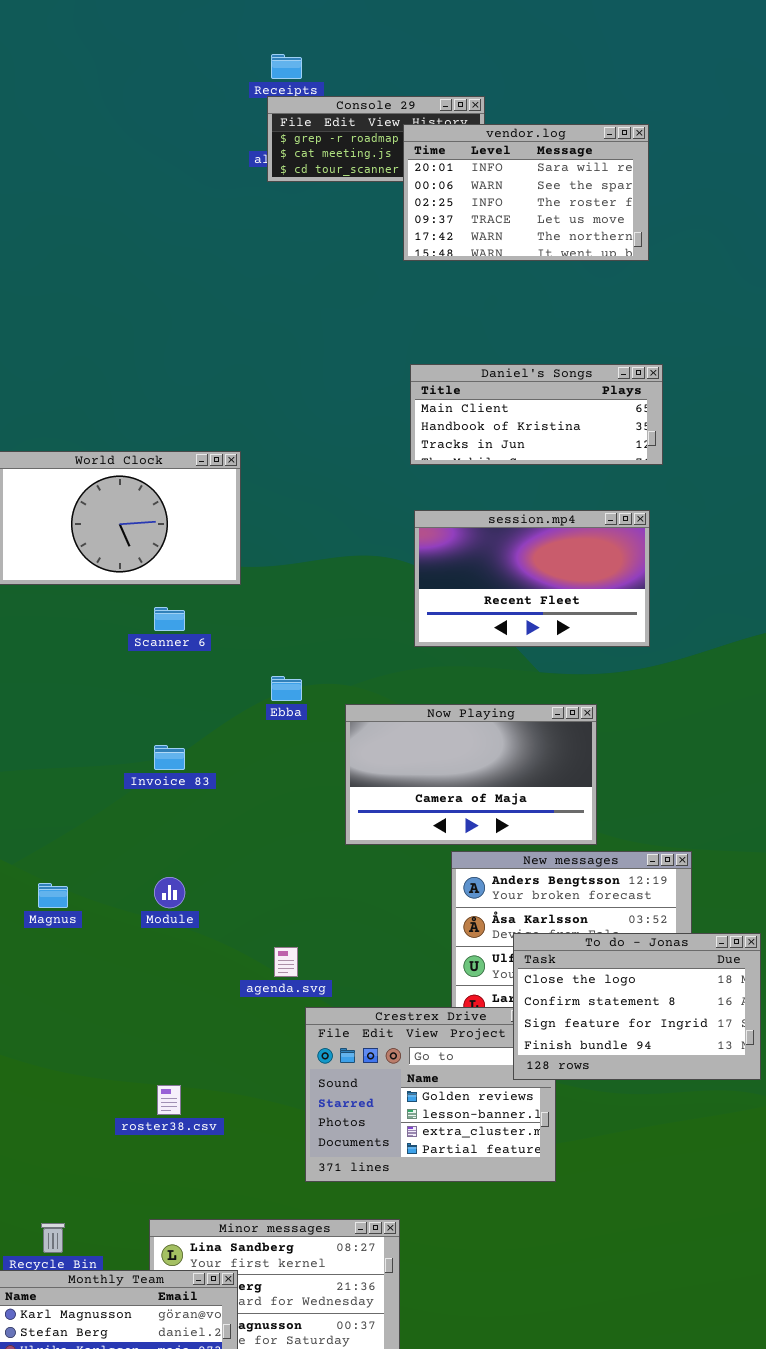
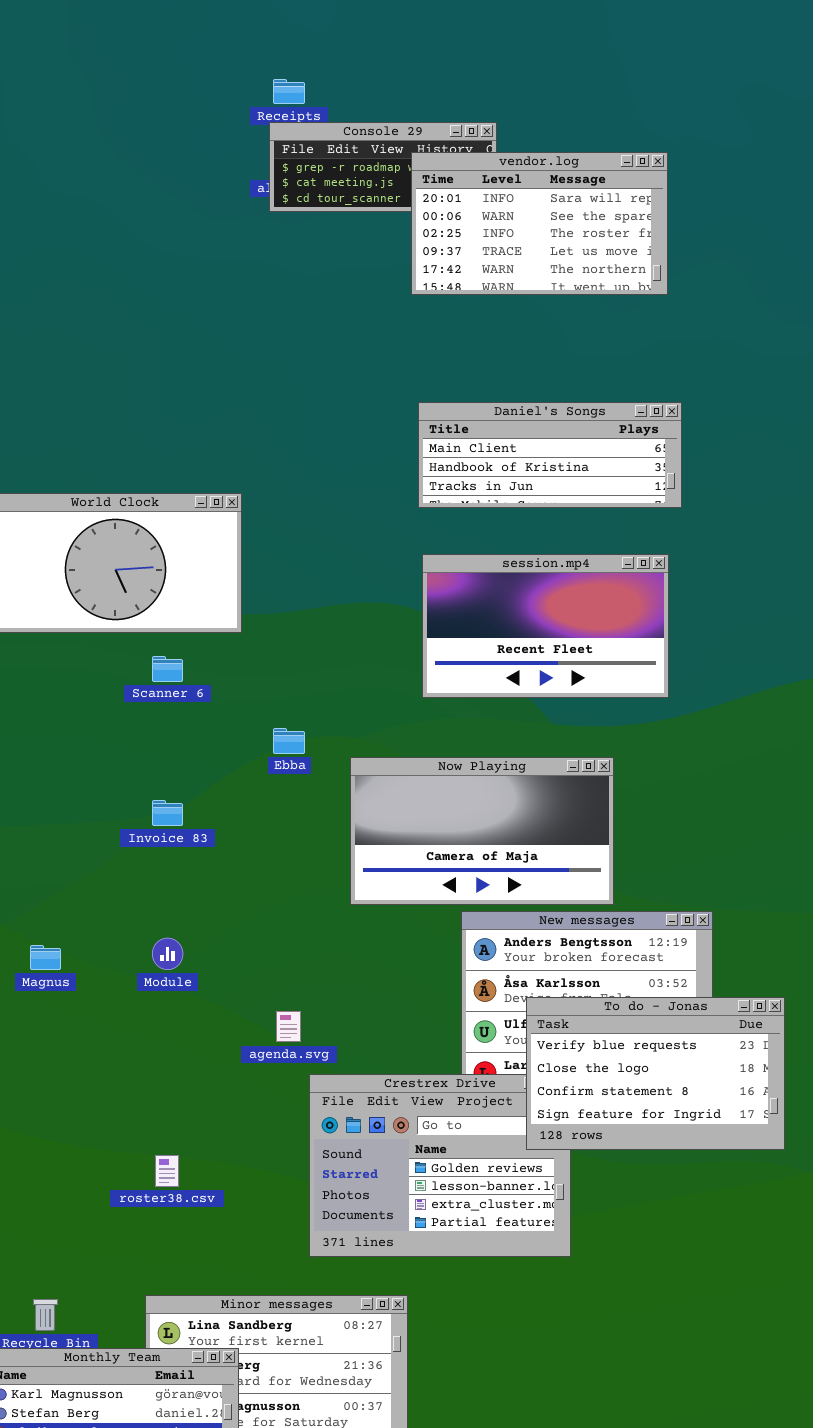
To do - Jonas: [513,933,761,1080] -> [526,997,785,1150], scrolled up 1 row

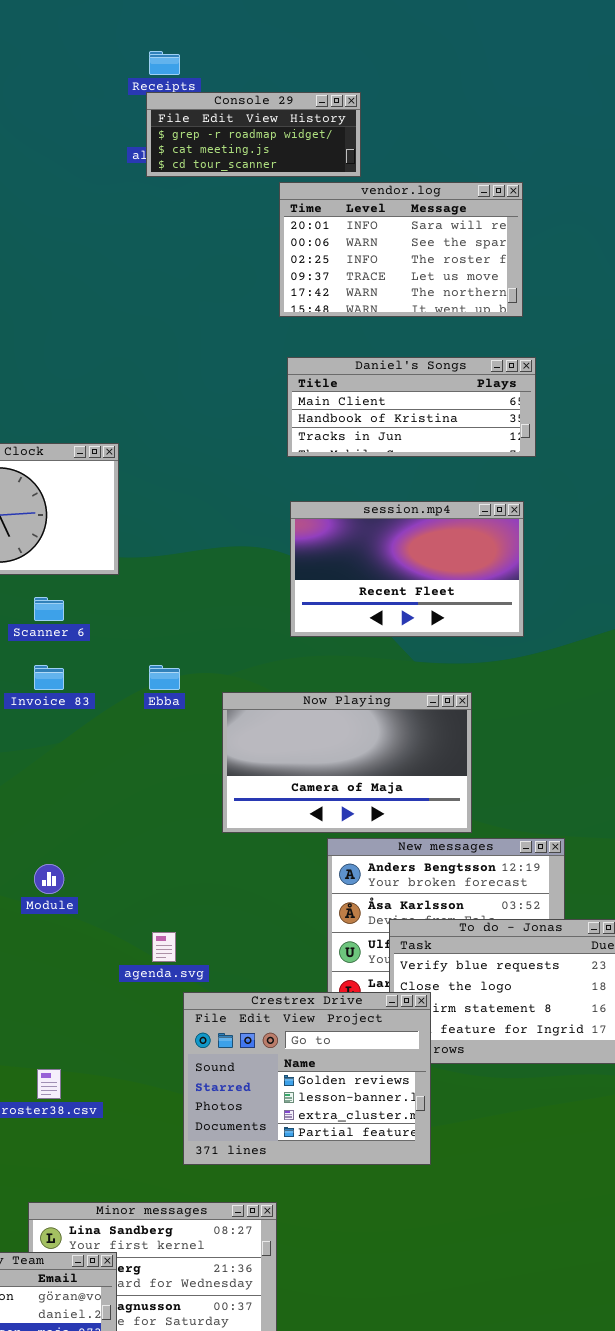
vendor.log: [411,152,668,295] -> [279,182,523,317], moved
Invoice 83: [152,800,183,826] -> [34,665,64,690], moved
Crestrex Drive: [309,1074,571,1257] -> [183,992,431,1165], raised

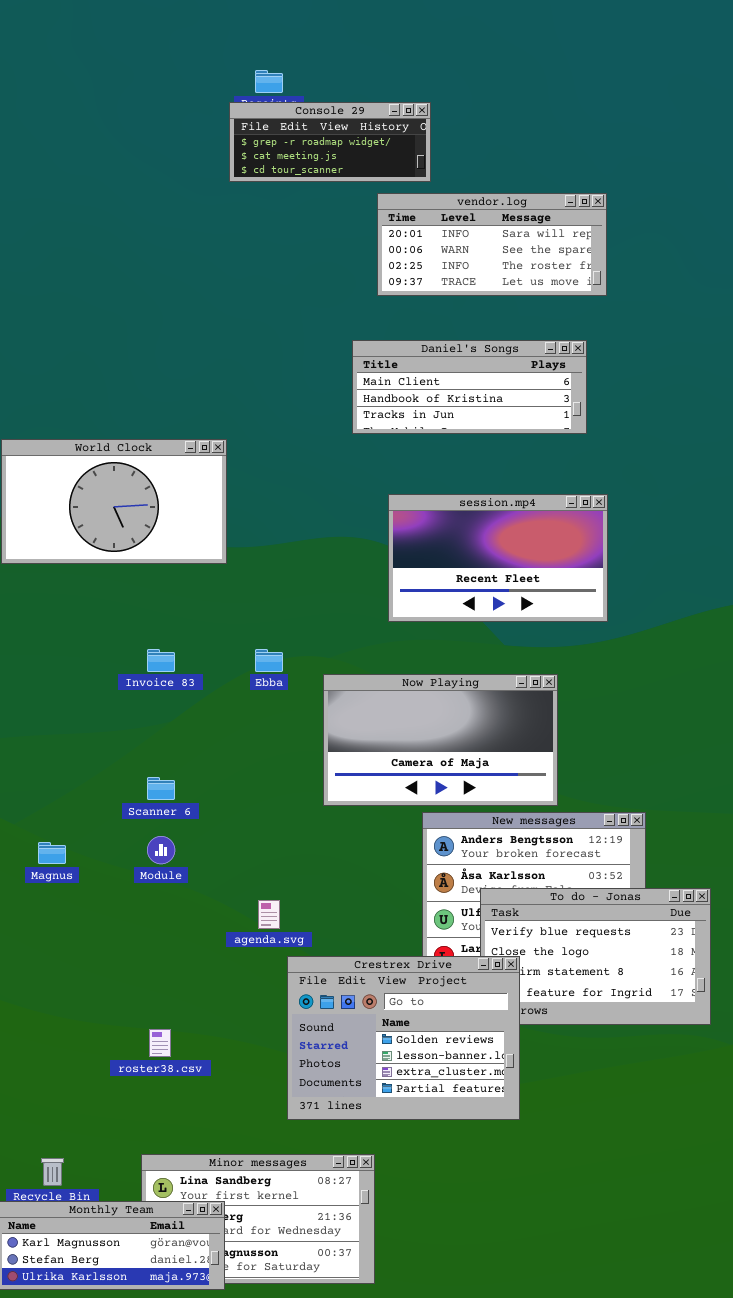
Console 29: [146,92,361,177] -> [229,102,431,182], moved
vendor.log: [279,182,523,317] -> [377,193,607,296], resized
Daniel's Songs: [287,357,536,457] -> [352,340,587,434], moved
Scanner 6: [34,597,64,621] -> [147,777,175,800], moved

